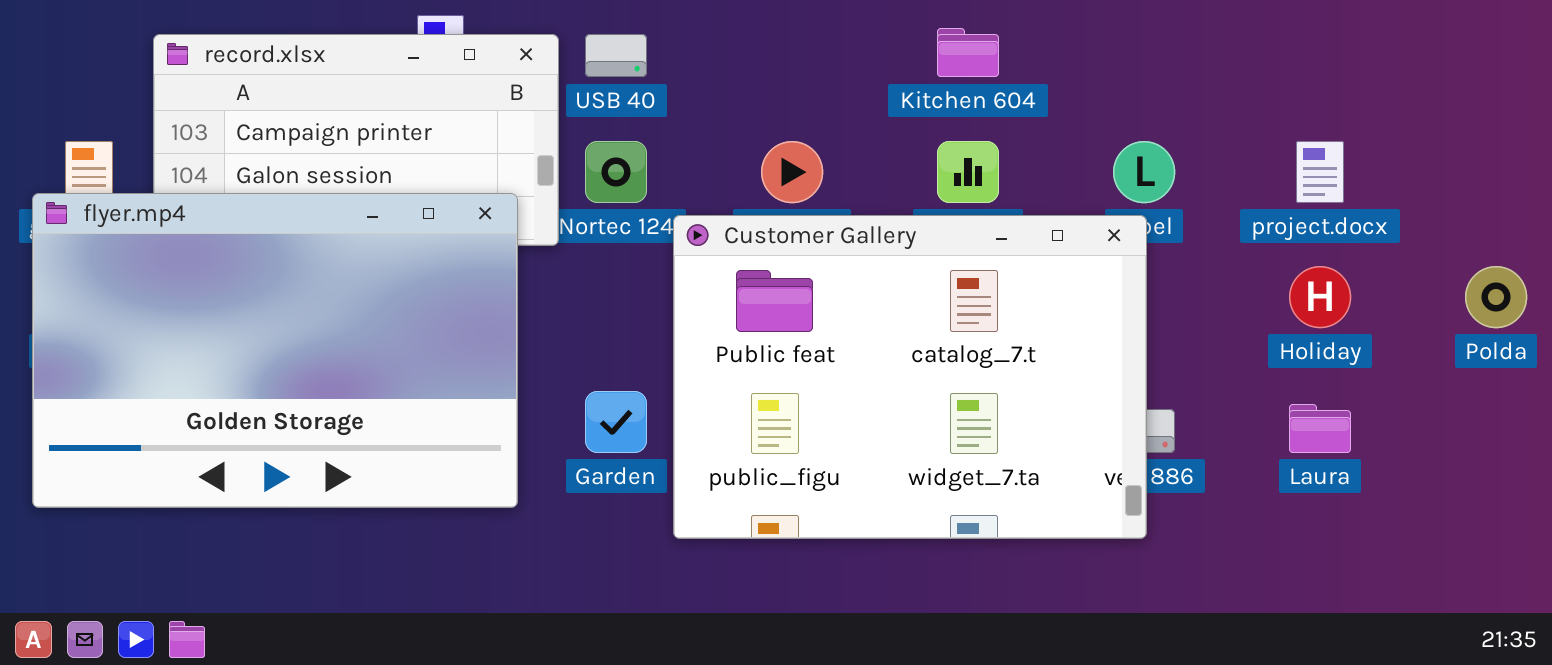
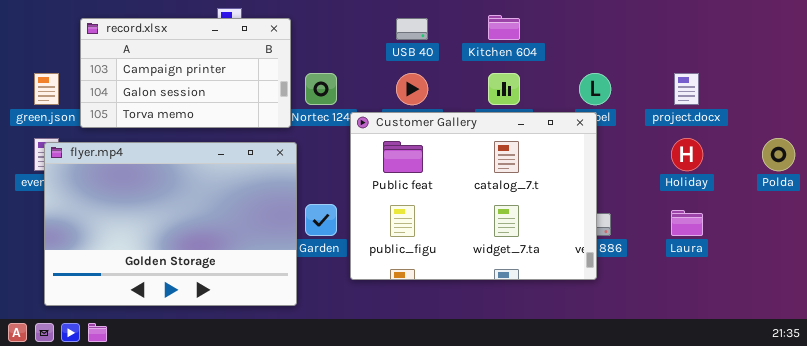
USB 40: [585,34,647,77] -> [396,18,428,40], moved
flyer.mp4: [32,193,518,508] -> [44,142,297,306], moved

